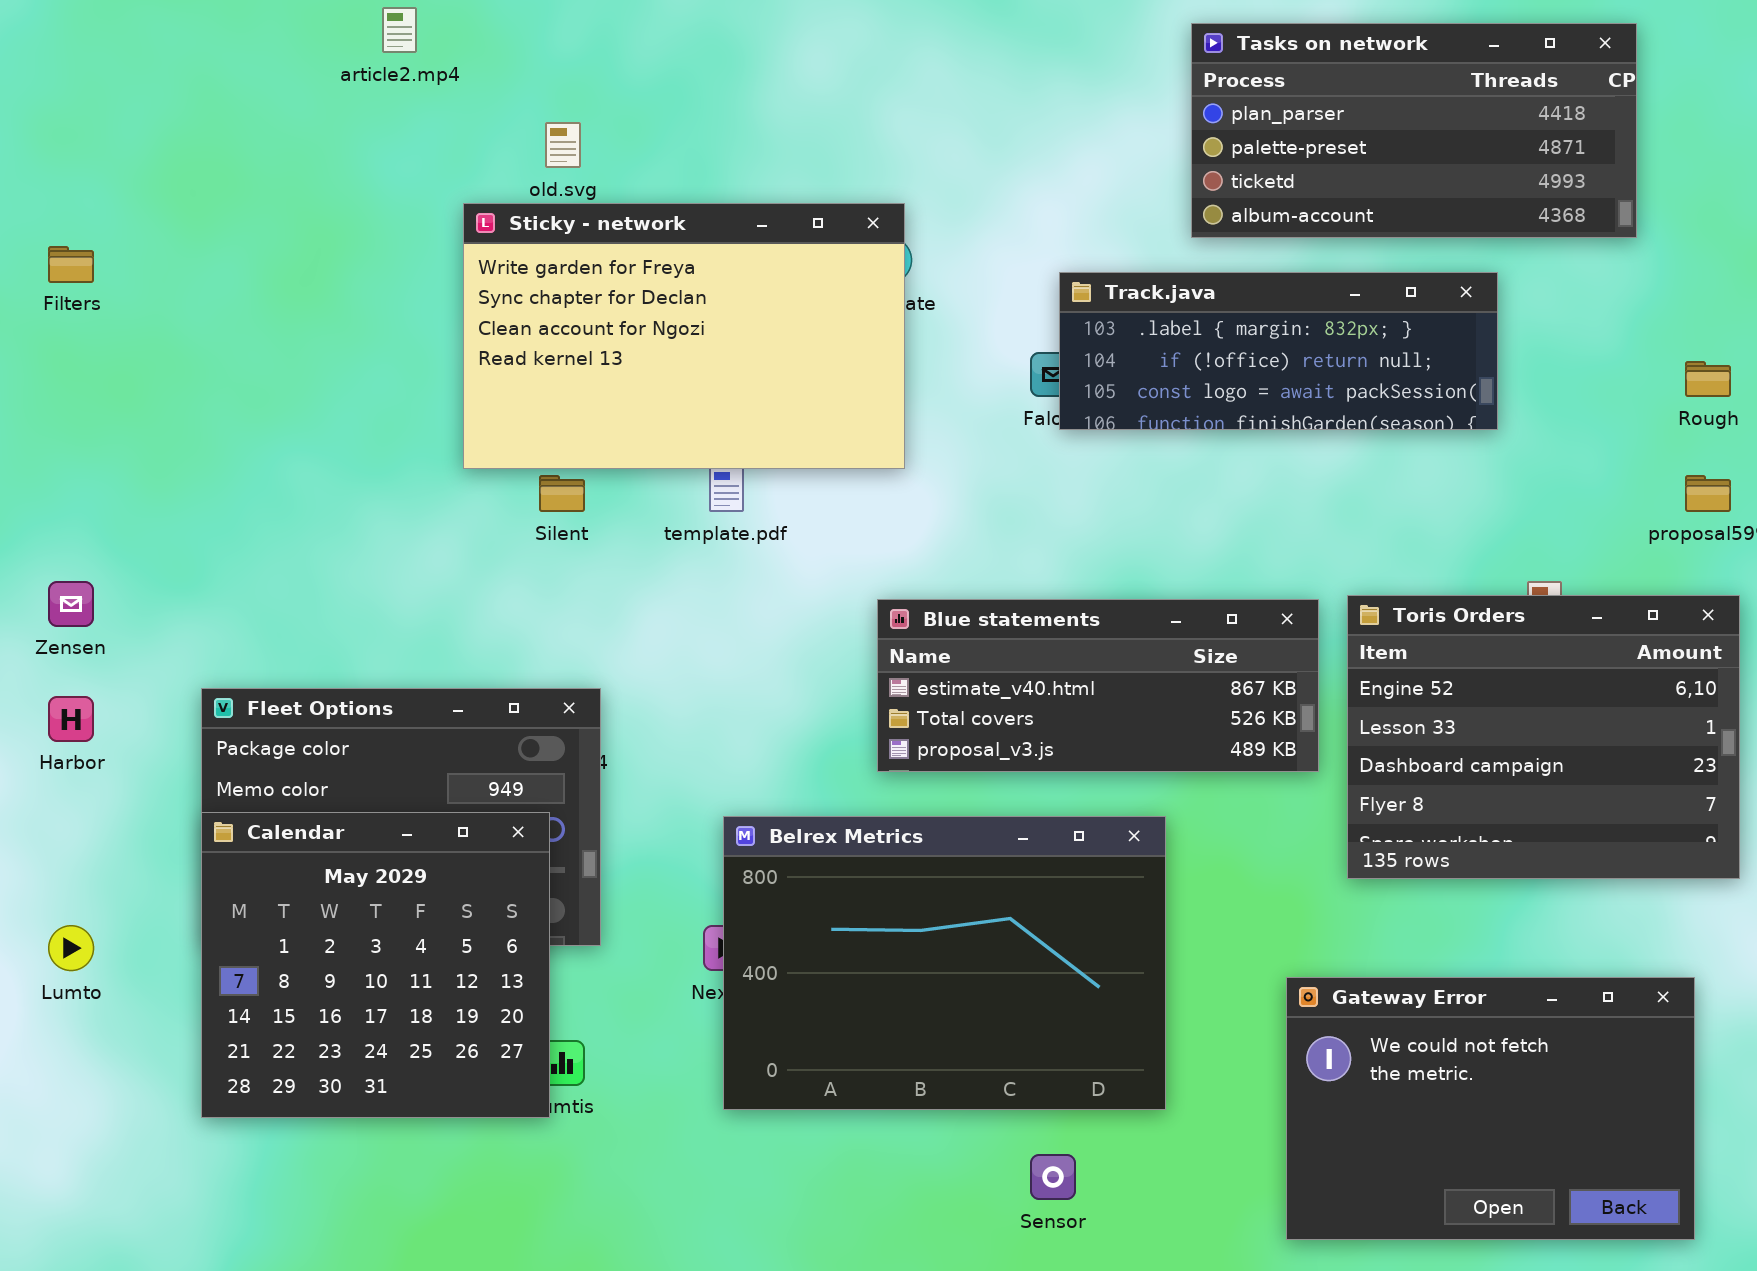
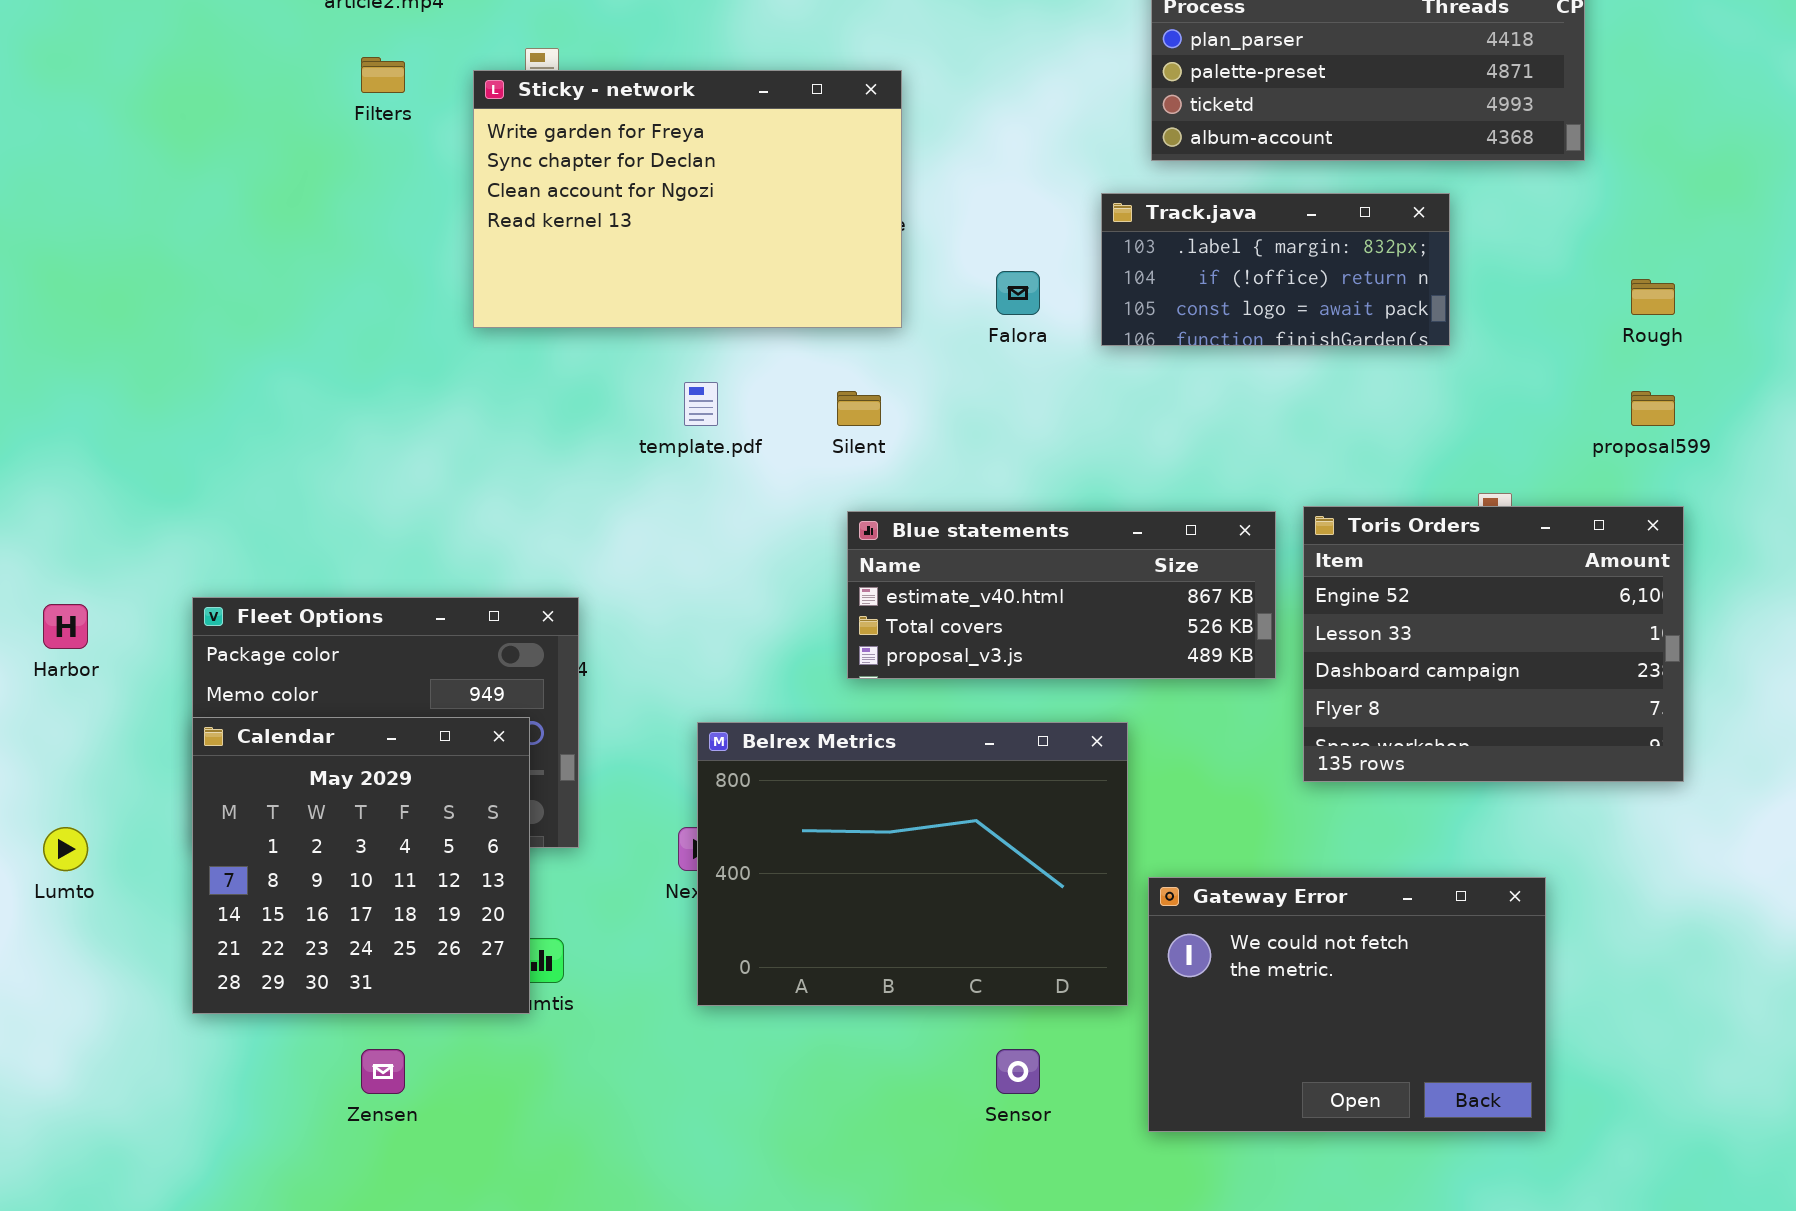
Sticky - network: [463,203,905,469] -> [473,70,902,328], moved
Filters: [48,246,94,283] -> [361,57,405,93], moved
Track.java: [1059,272,1498,430] -> [1101,193,1450,346], resized
Silent: [539,475,585,512] -> [837,391,881,426], moved
Zensen: [48,581,94,627] -> [361,1049,405,1094], moved
Gateway Error: [1286,977,1695,1240] -> [1148,877,1546,1132], moved

